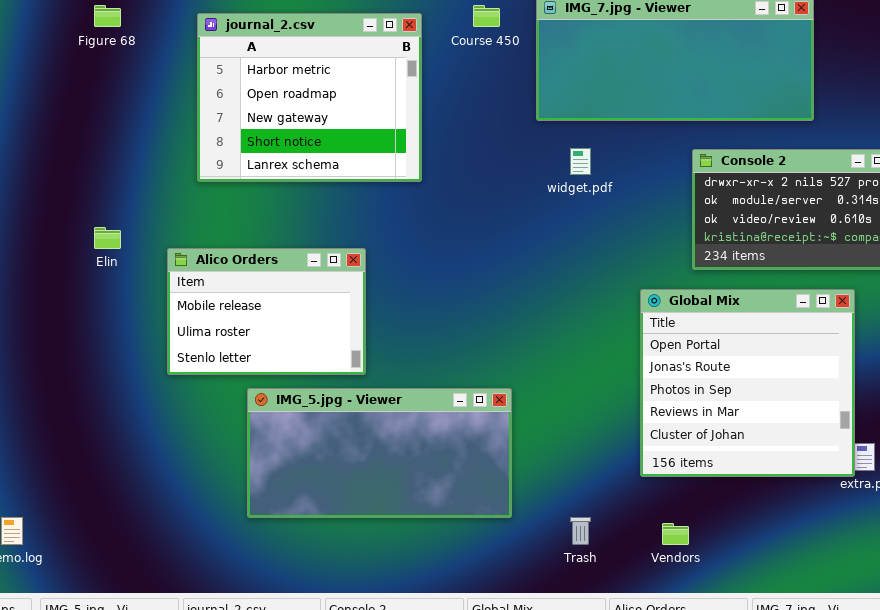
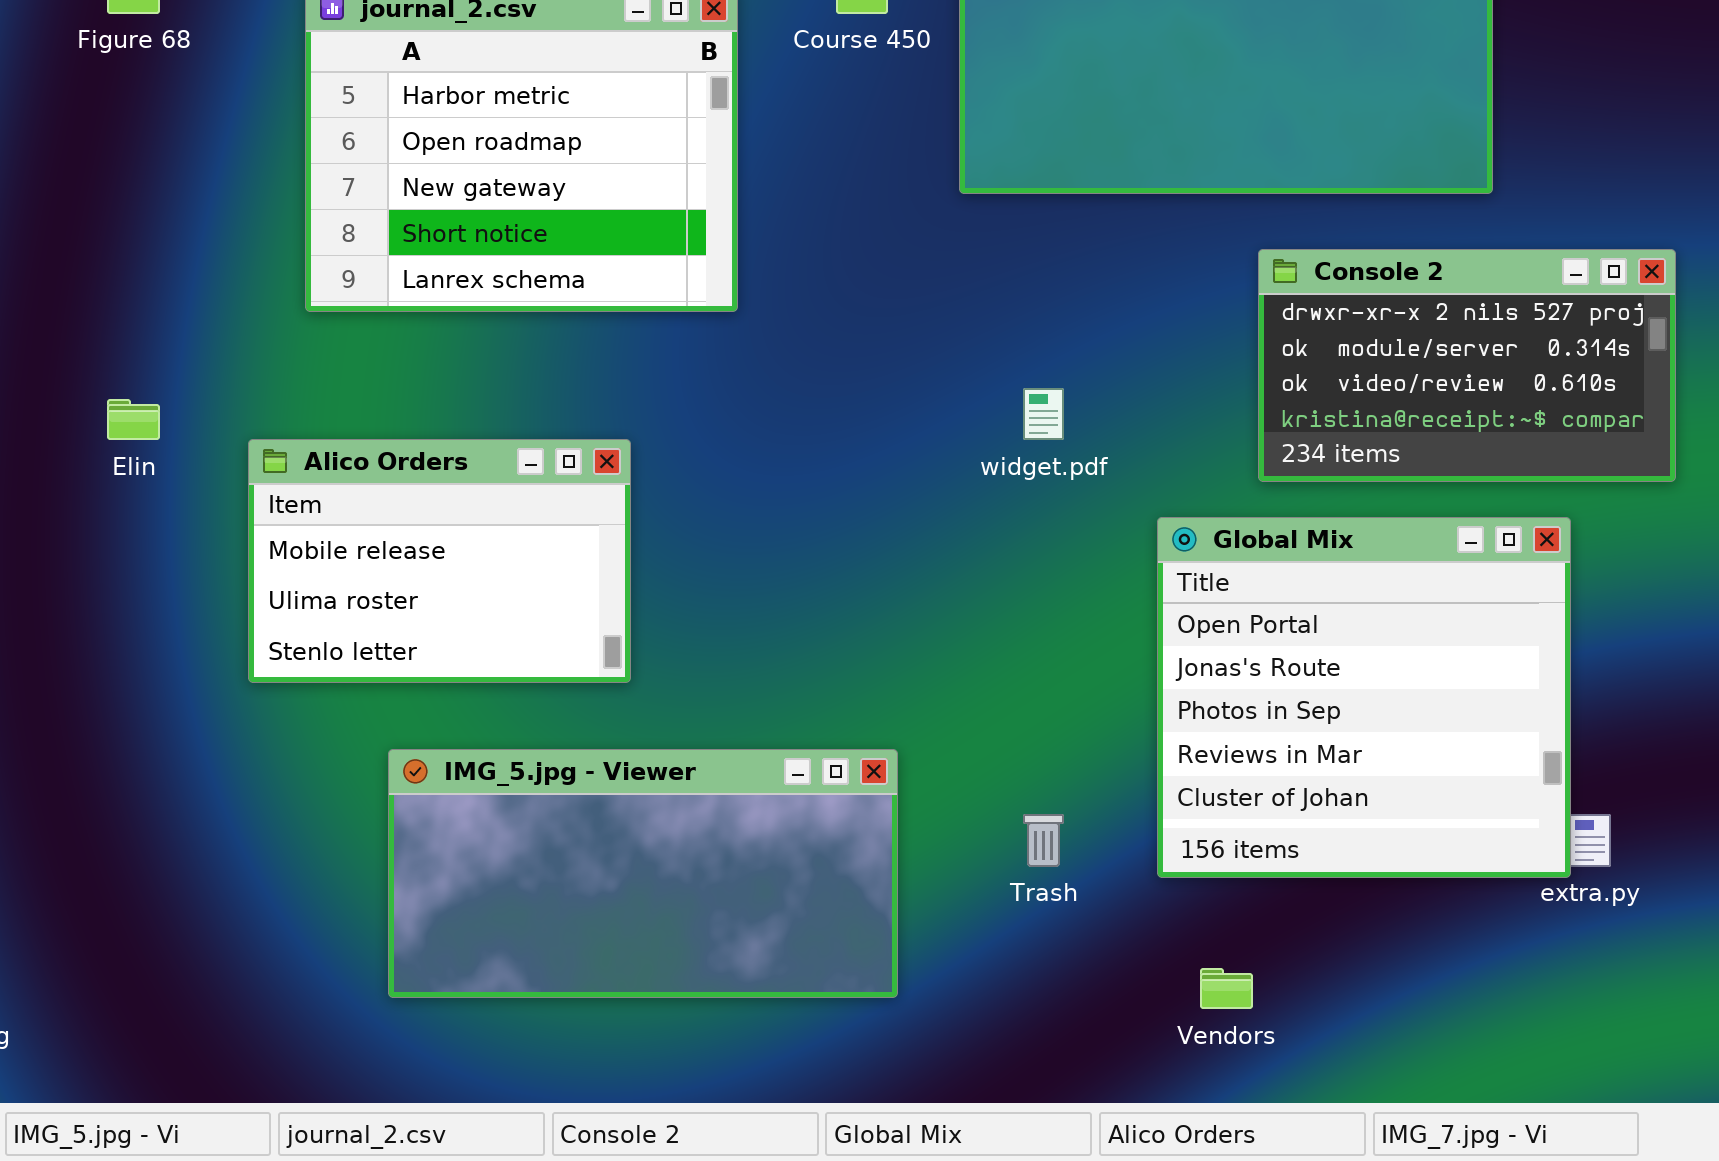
widget.pdf: [570,148,591,175] -> [1023,388,1064,440], moved
IMG_5.jpg - Viewer: [247,388,512,518] -> [388,749,898,998], moved
Trash: [570,517,591,545] -> [1023,814,1064,867], moved

